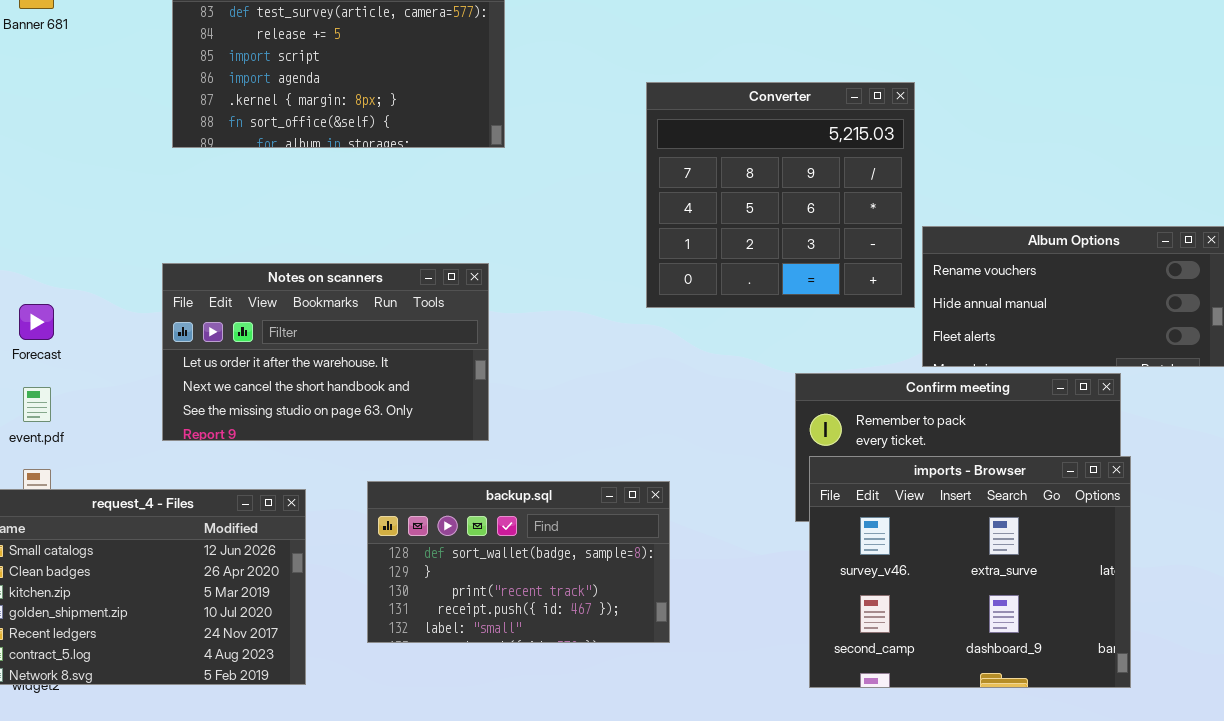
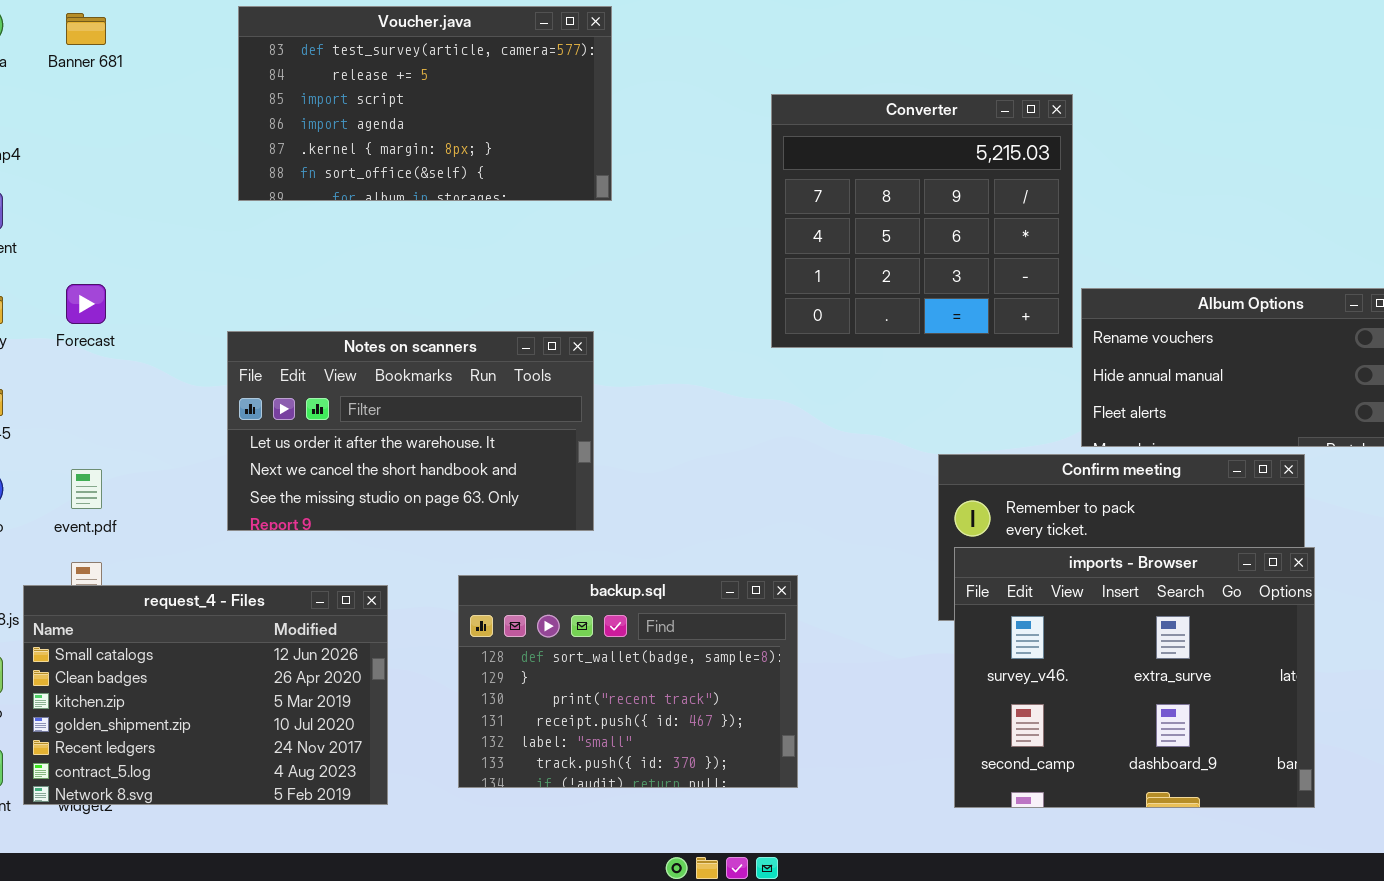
Converter: [646,82,915,308] -> [771,94,1073,348], moved
Forecast: [19,304,54,340] -> [66,284,106,324], moved
backup.sql: [367,481,670,643] -> [458,575,798,788], resized

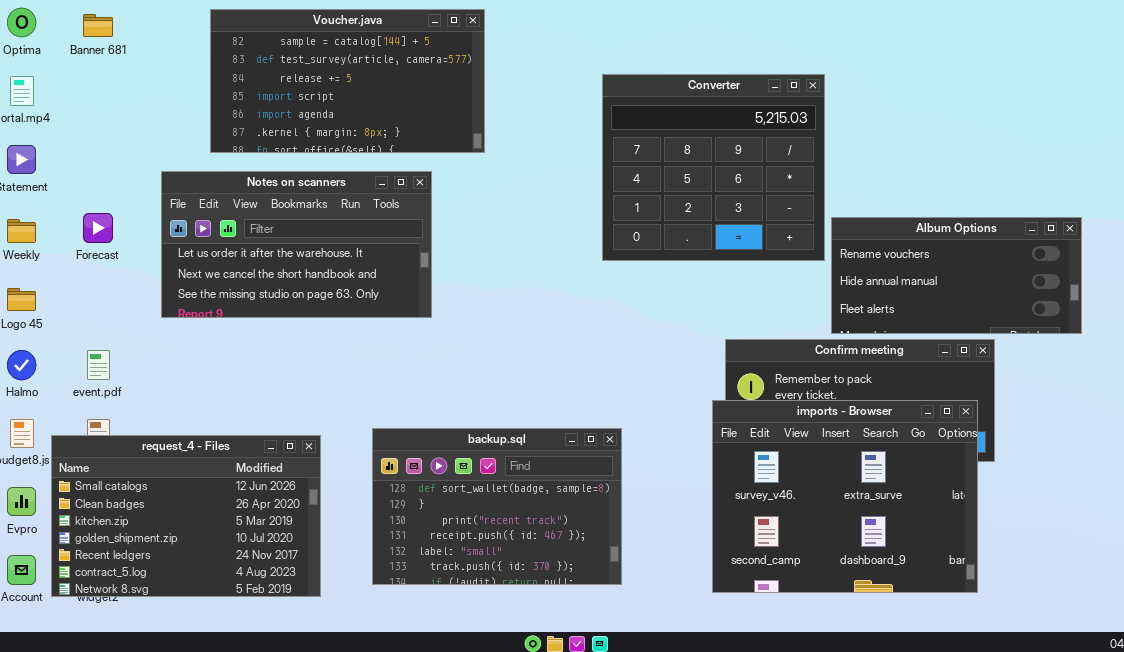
Voucher.java: [238,6,612,201] -> [210,9,485,153], scrolled up 1 row
Notes on scanners: [227,331,594,531] -> [161,171,432,318], moved
imports - Browser: [954,547,1315,808] -> [712,400,978,593], moved

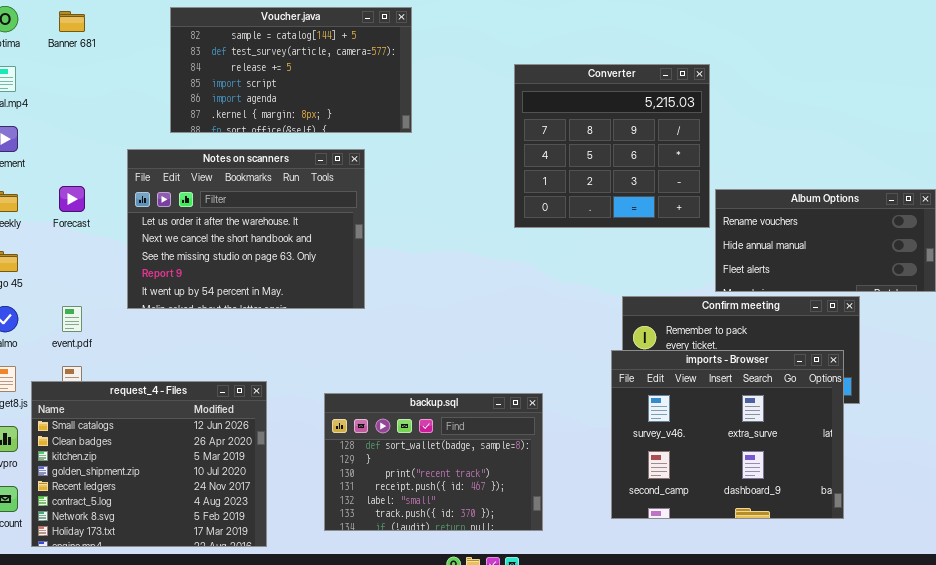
Notes on scanners: [161,171,432,318] -> [127,149,365,309], resized
backup.sql: [372,428,622,585] -> [324,393,543,531], moved
request_4 - Files: [51,435,321,597] -> [31,381,267,547], resized

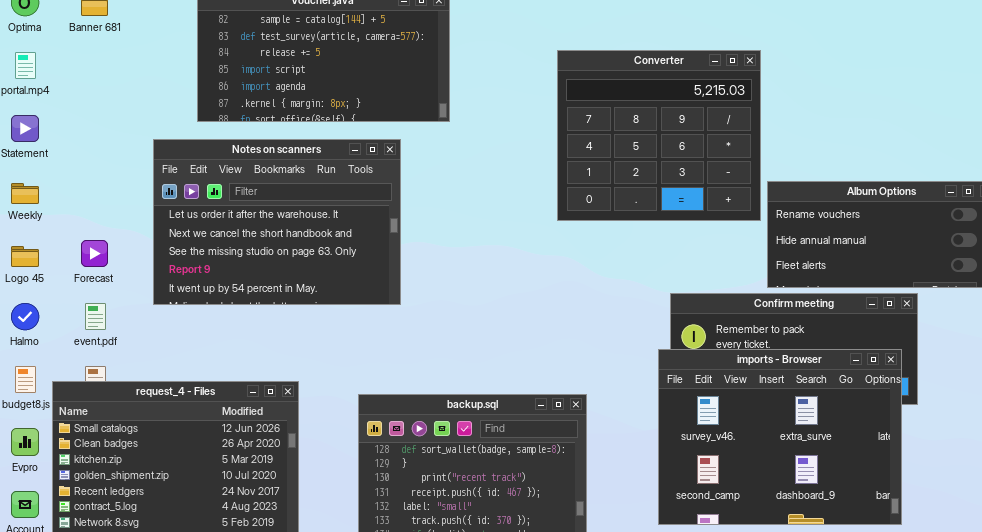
Forecast: [59,186,85,212] -> [81,240,108,267], moved

